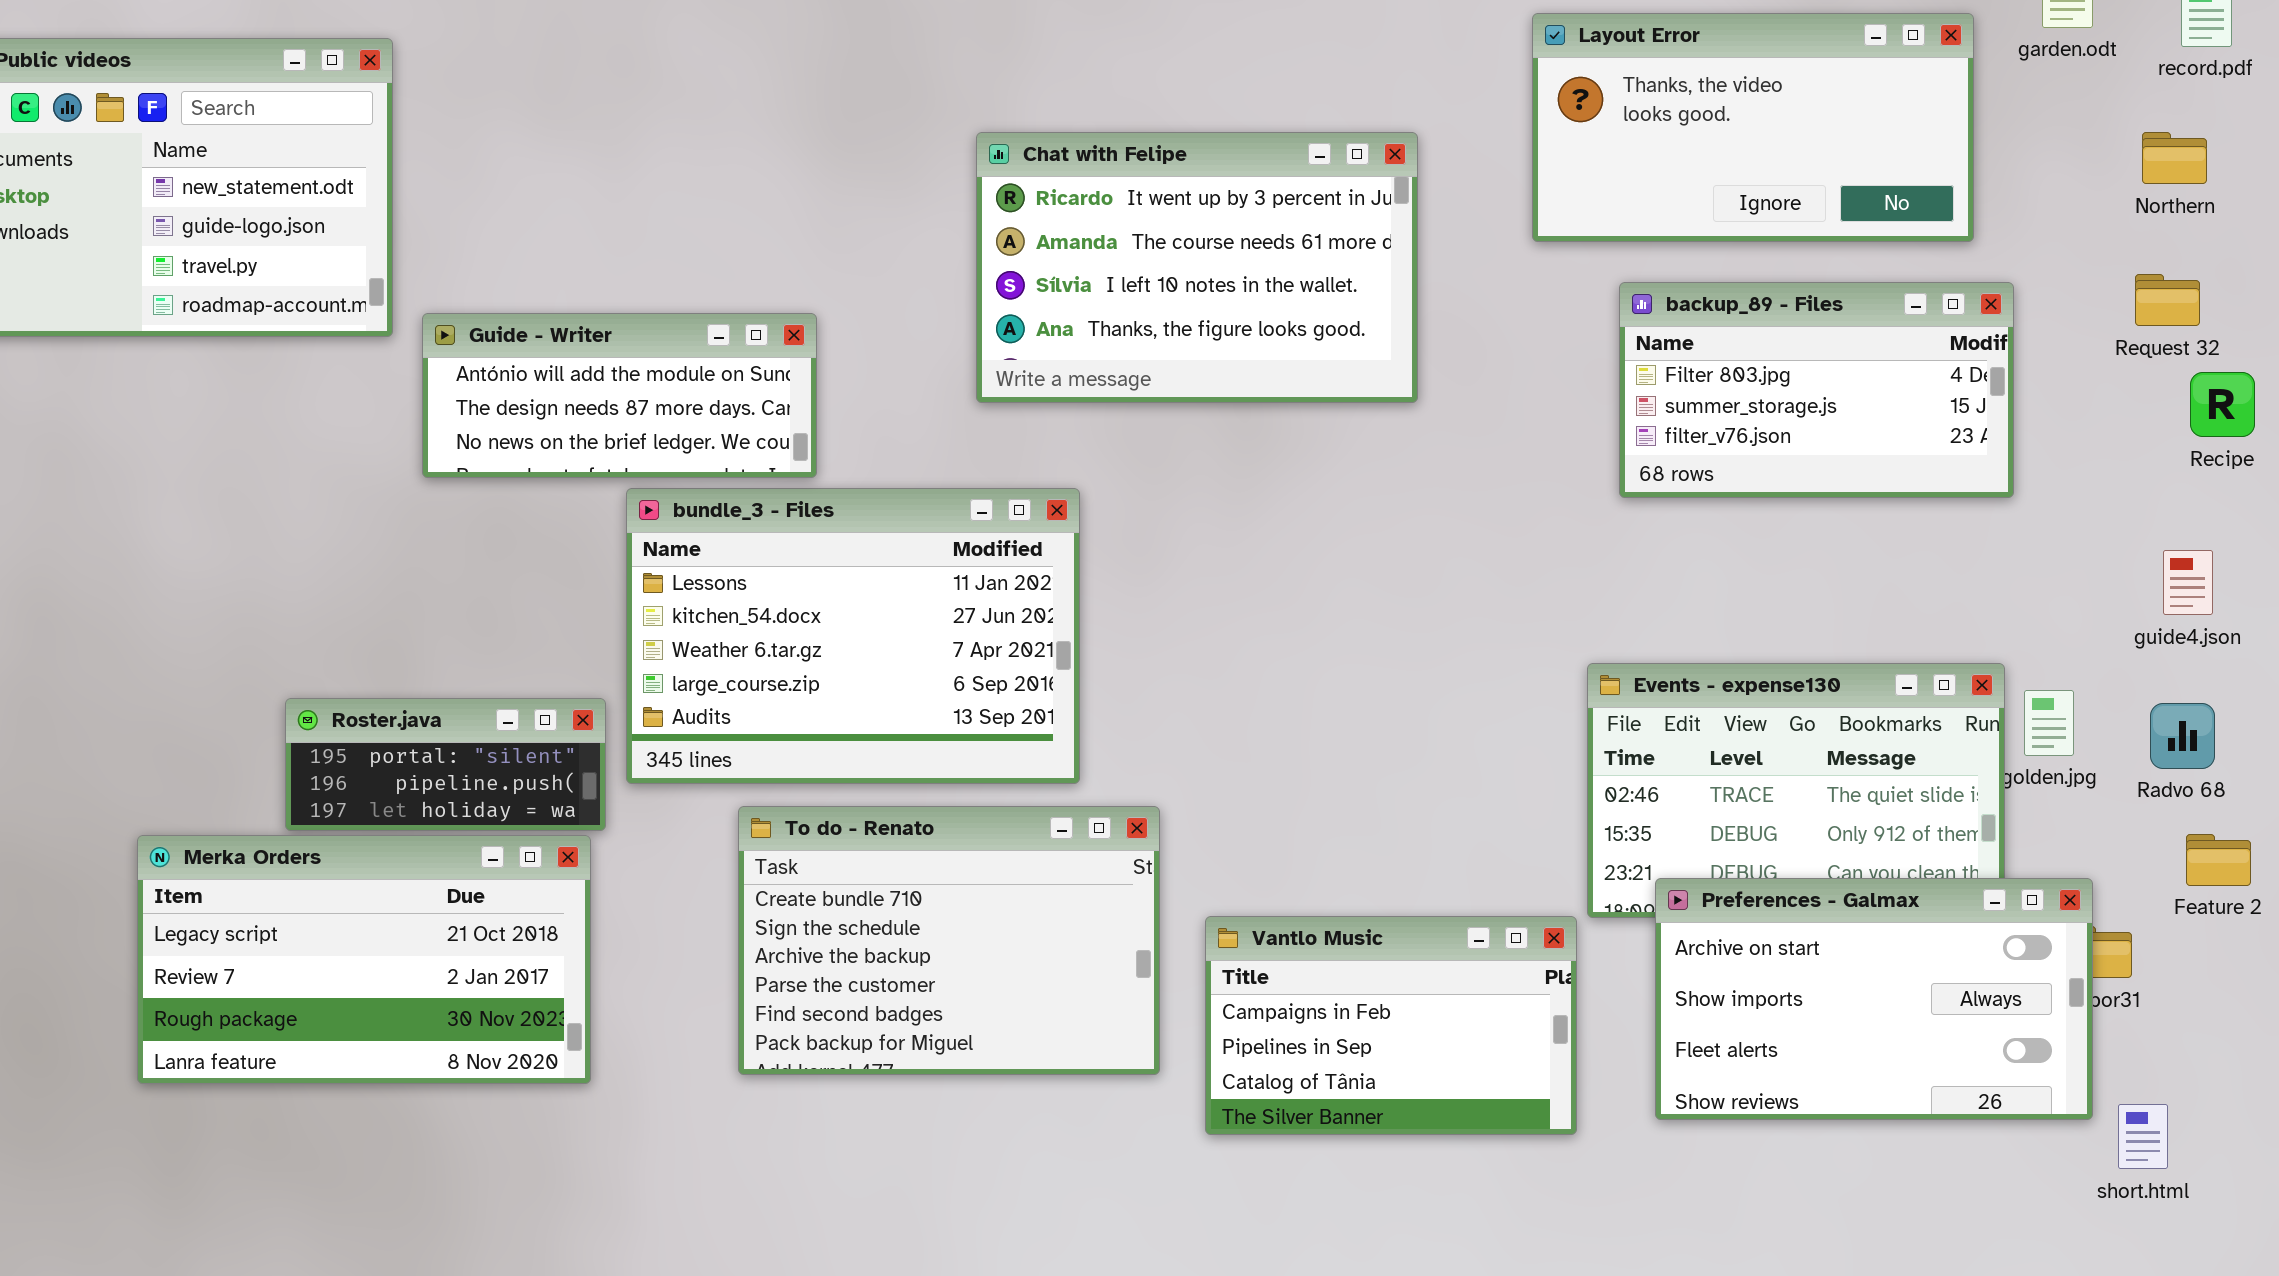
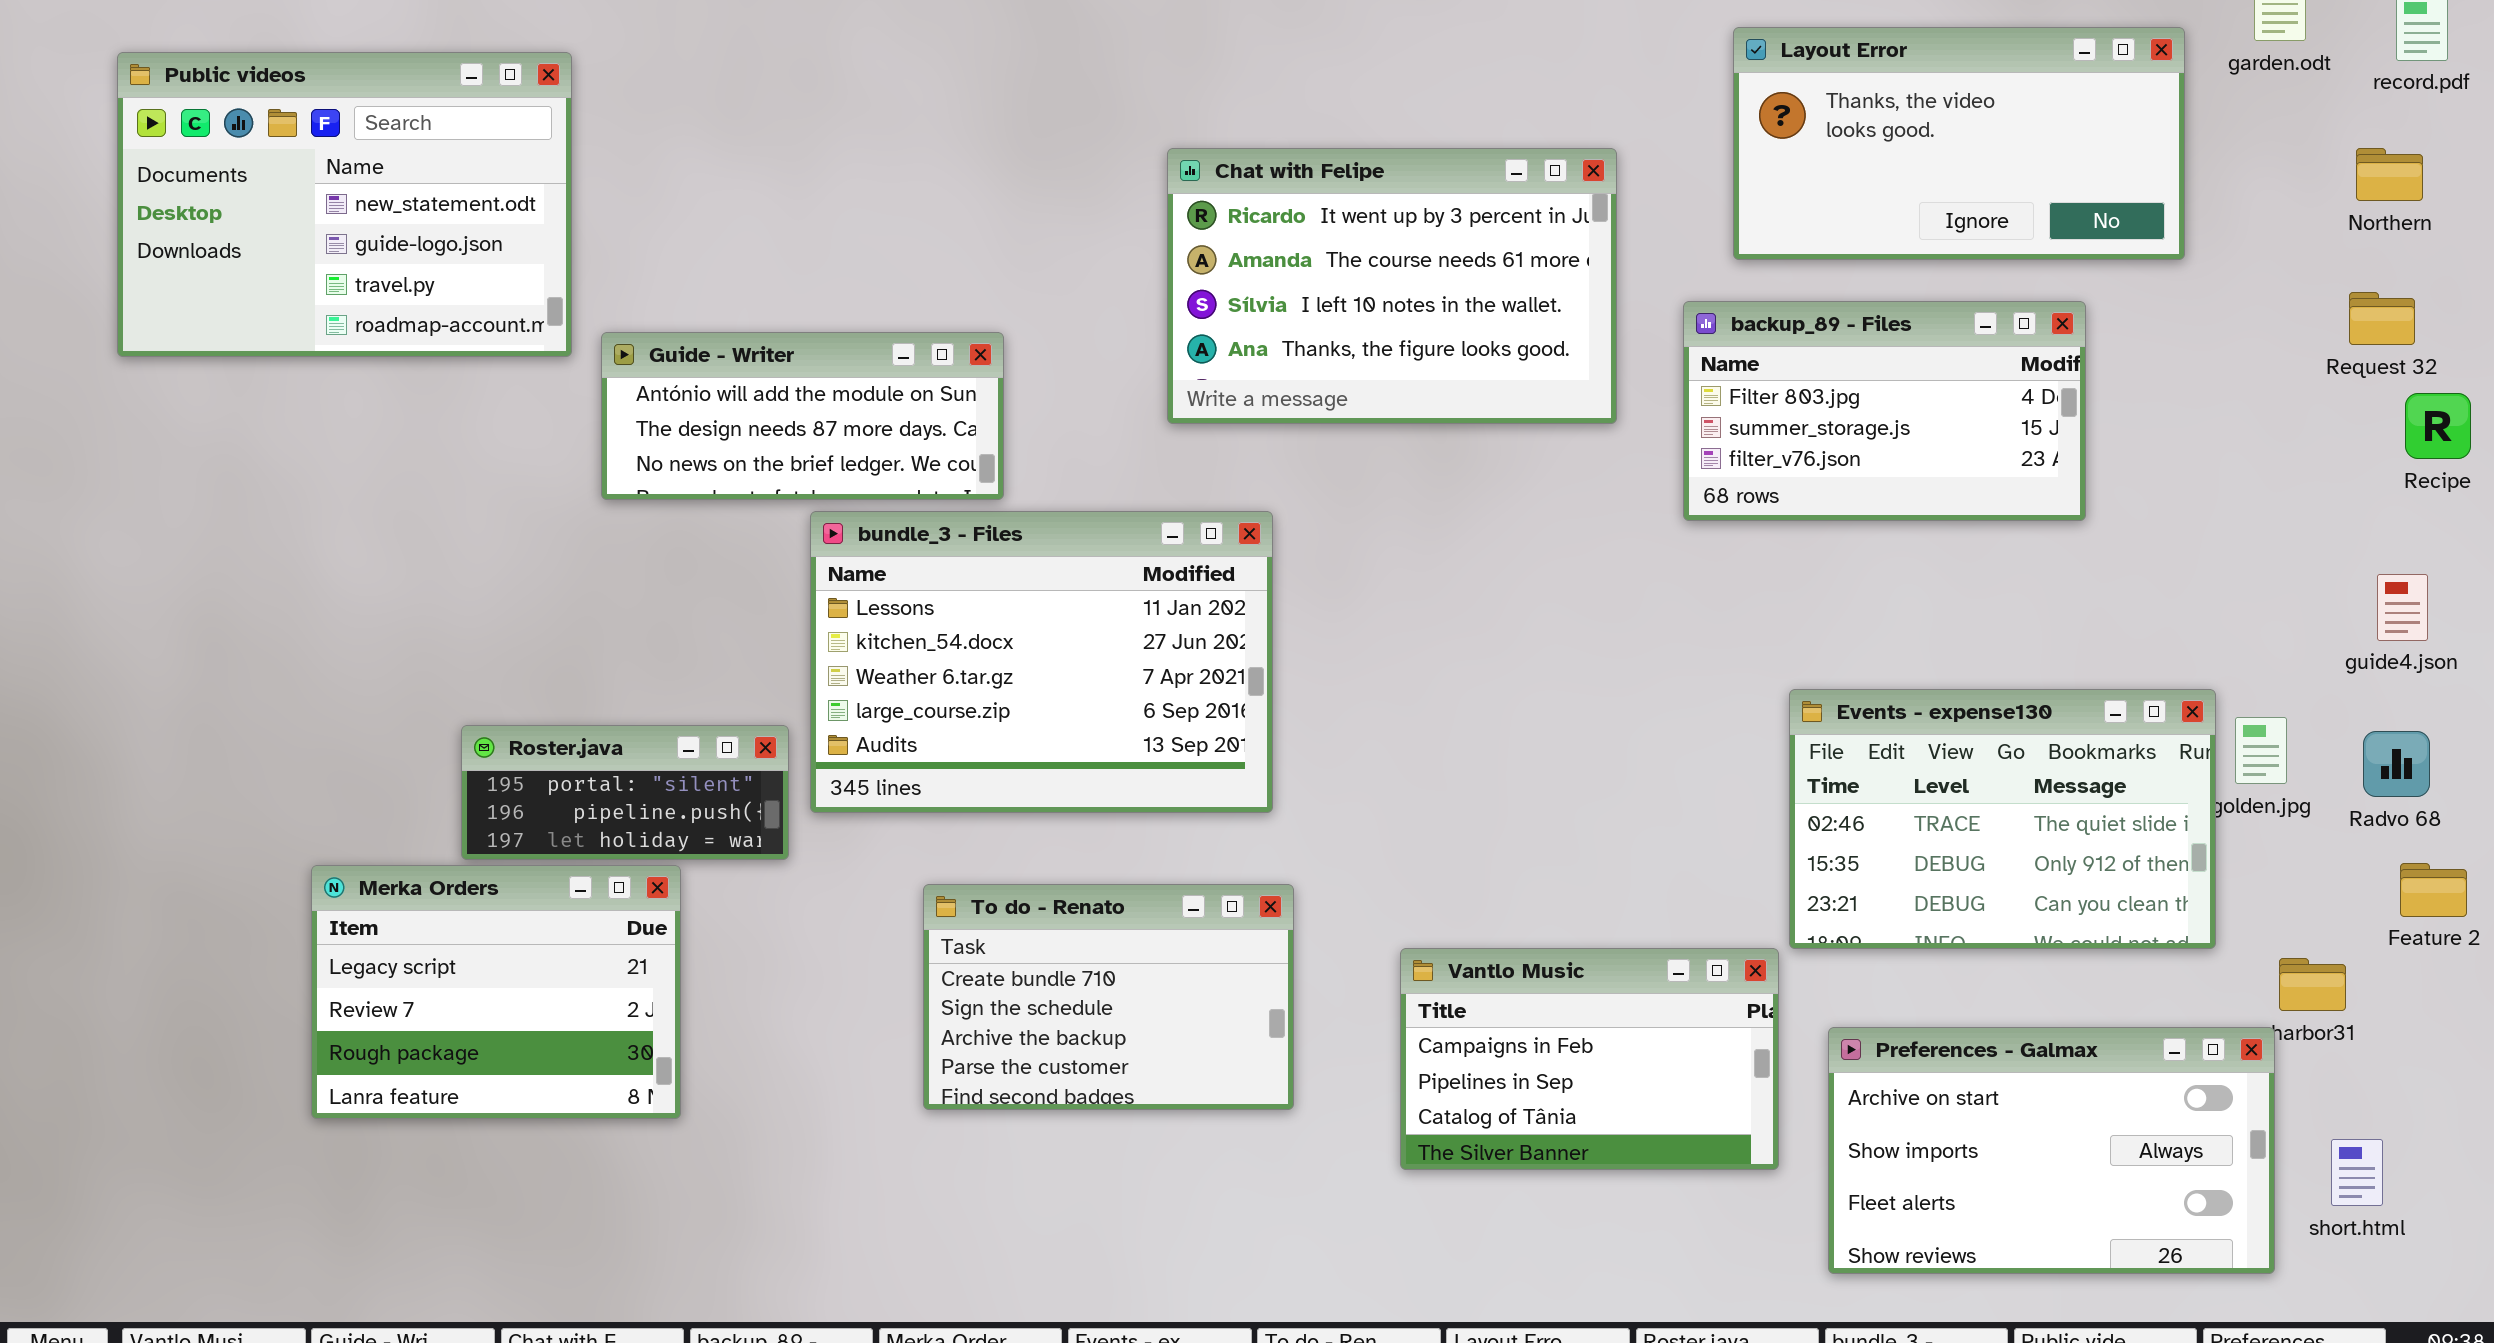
backup_89 - Files: [1619,282,2014,498] -> [1683,301,2086,521], moved
To do - Renato: [738,806,1160,1075] -> [923,884,1294,1110], resized
Merka Orders: [137,835,591,1084] -> [311,865,681,1119], resized
Preferences - Galmax: [1655,878,2093,1120] -> [1828,1027,2275,1274], moved

